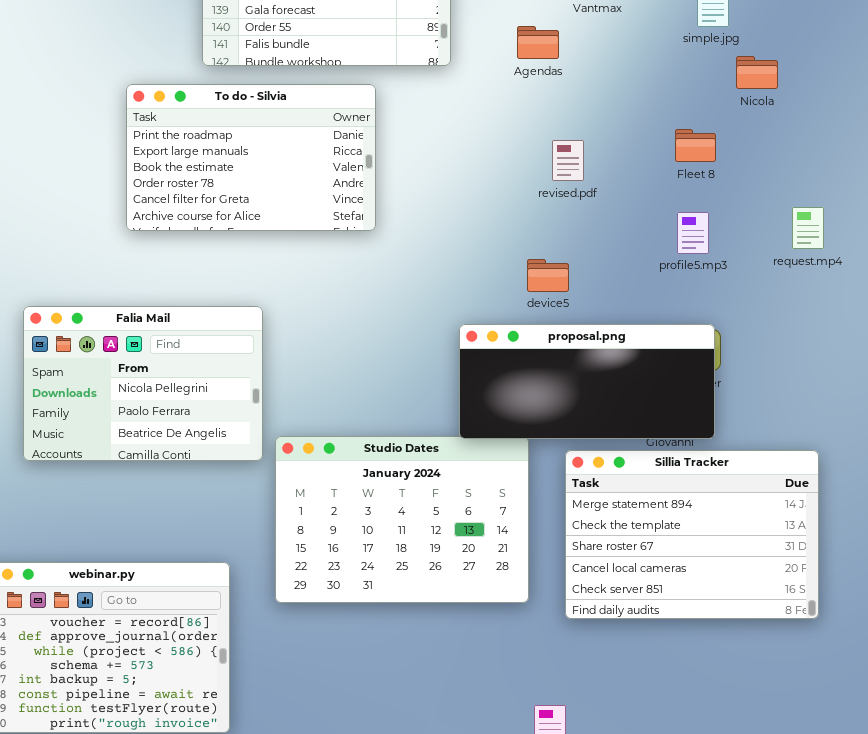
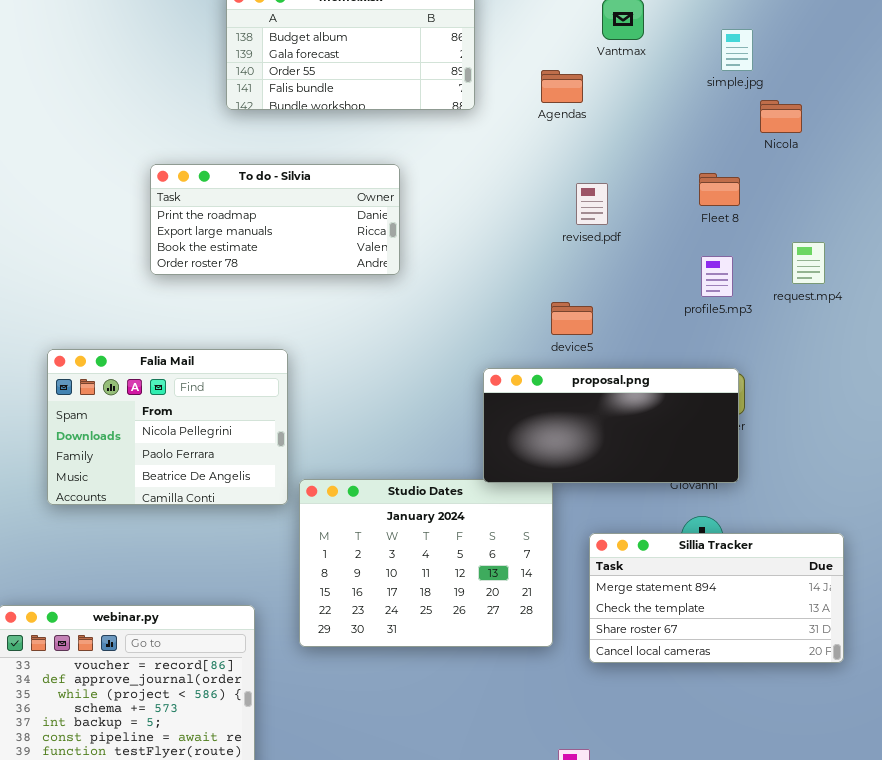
To do - Silvia: [126,84,376,231] -> [150,164,400,275], resized
request.mp4: [792,207,824,249] -> [792,242,825,284], moved
Sillia Tracker: [565,450,819,619] -> [589,533,844,663], resized

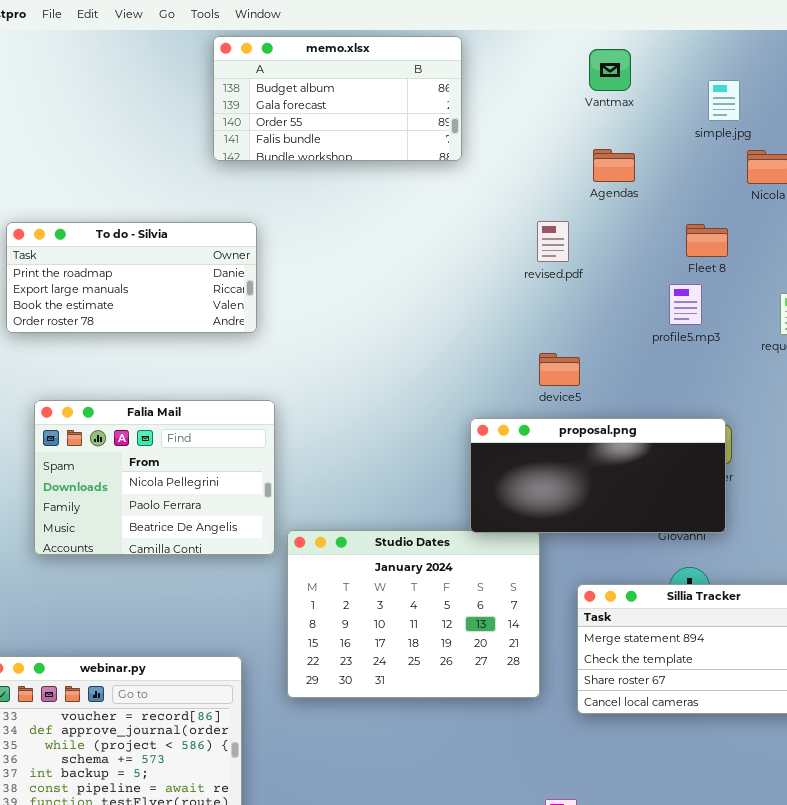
Agendas: [541,70,583,103] -> [593,149,635,182], moved
To do - Silvia: [150,164,400,275] -> [6,222,257,333], moved
revised.pdf: [576,183,608,225] -> [537,221,569,262], moved
profile5.mp3: [701,256,733,297] -> [669,284,702,325], moved

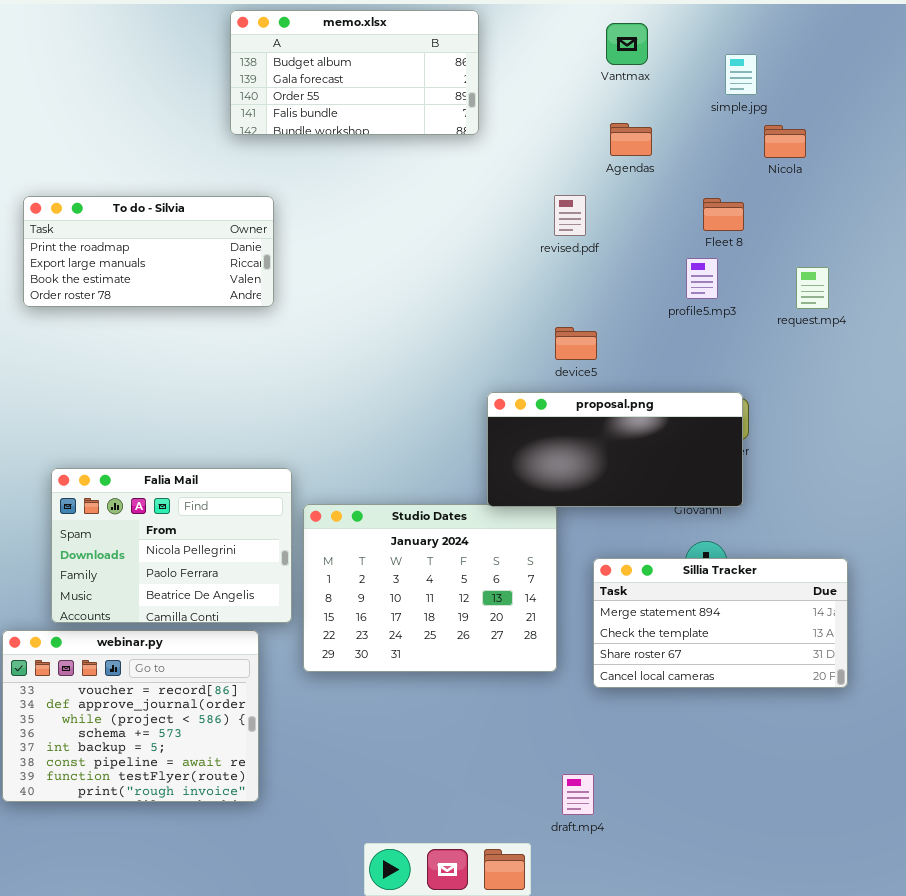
Falia Mail: [34,400,275,555] -> [51,468,292,623], moved

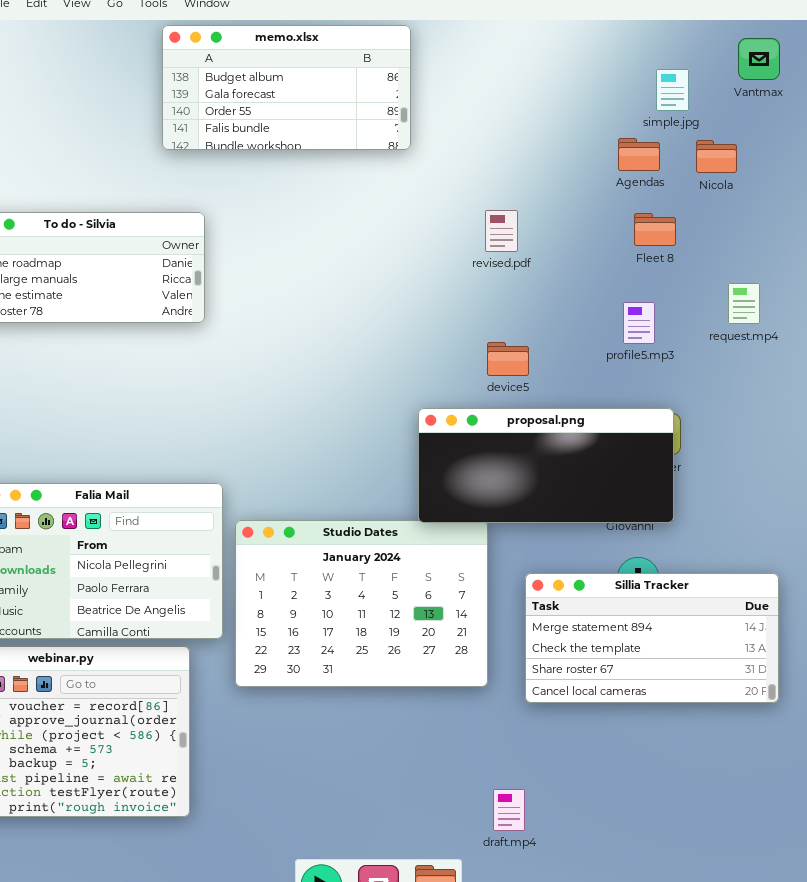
Vantmax: [606,23,648,65] -> [738,38,780,80], moved
Agendas: [610,123,652,156] -> [618,138,660,171], moved
profile5.mp3: [686,258,718,299] -> [623,302,655,344], moved

